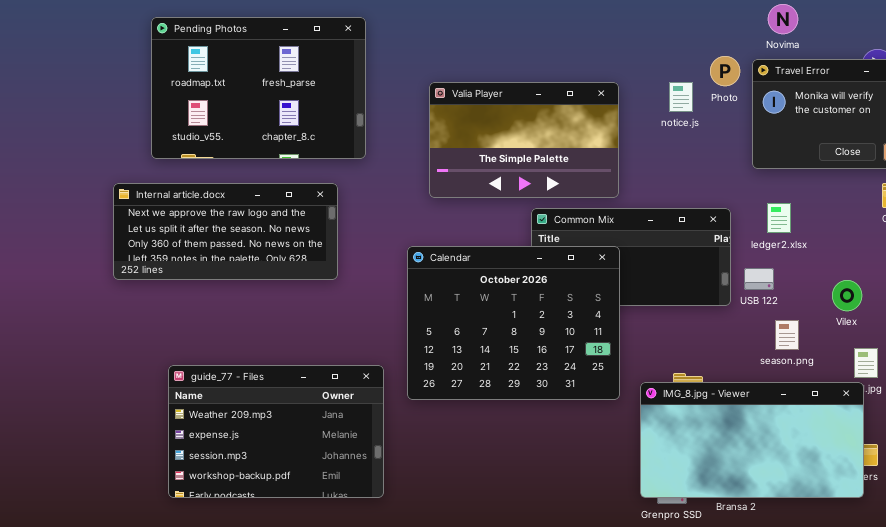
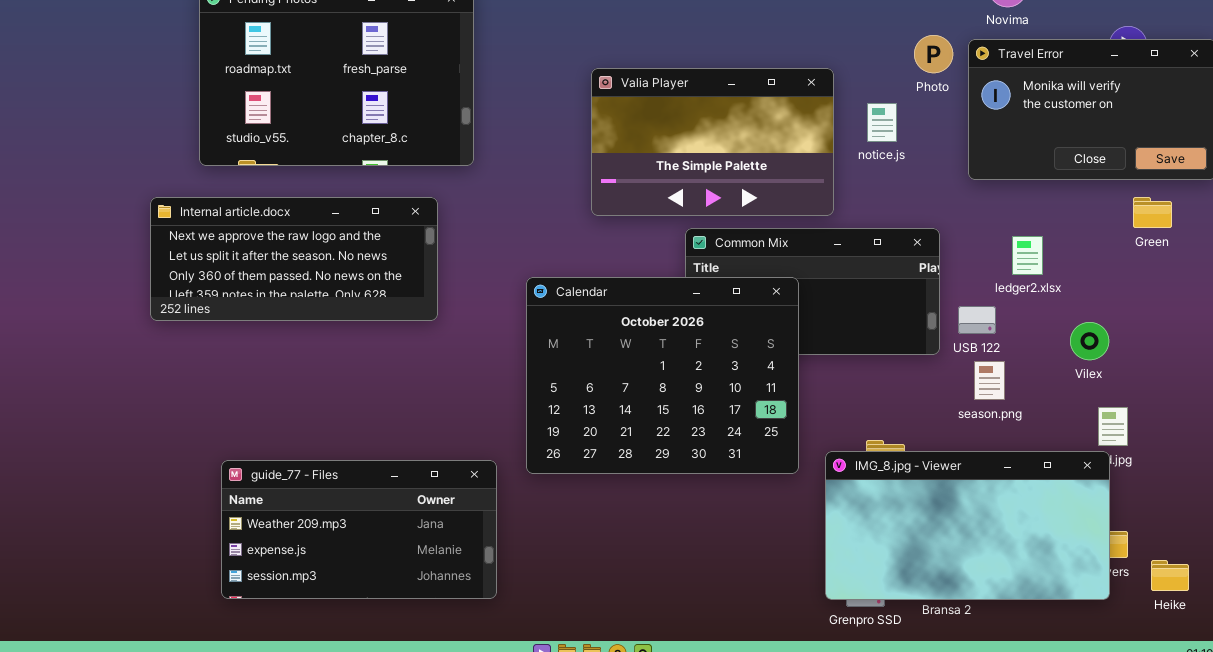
Valia Player: [429,82,619,198] -> [591,68,834,216], moved
notice.js: [669,82,693,112] -> [867,103,897,142], moved
ledger2.xlsx: [767,203,791,233] -> [1012,236,1043,275], moved
season.png: [775,320,799,350] -> [974,361,1005,400], moved
guide_77 - Files: [168,365,384,498] -> [221,460,497,599], resized

